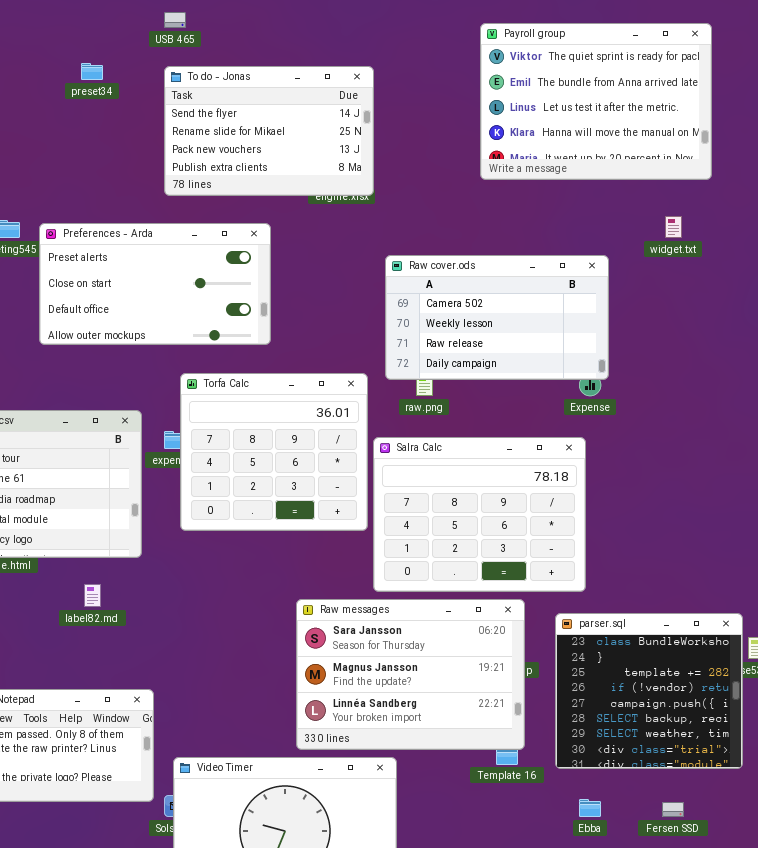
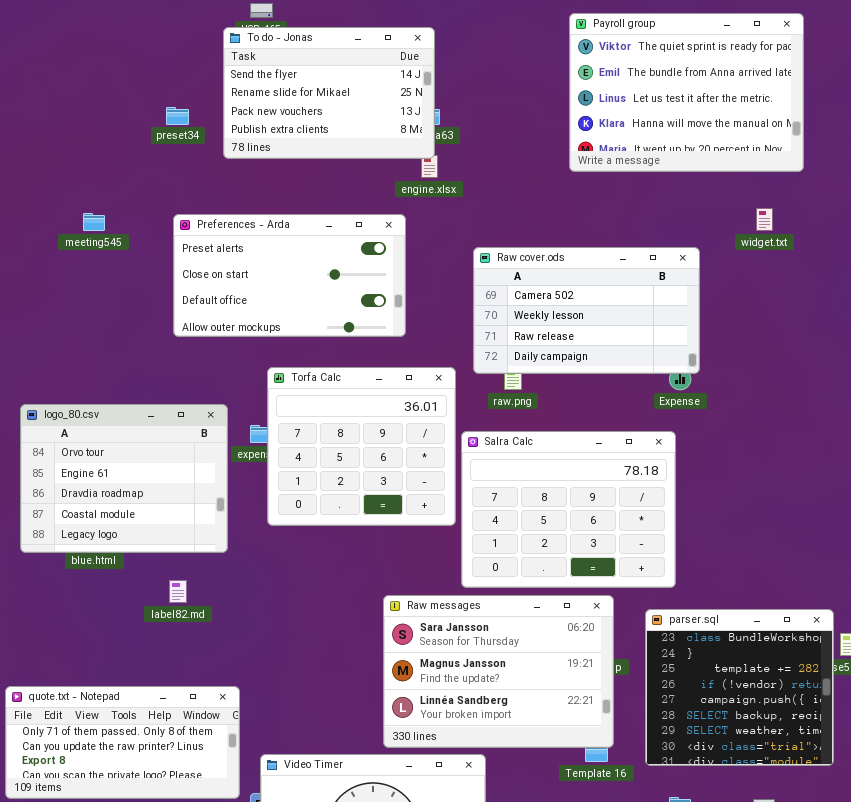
preset34: [81,63,103,80] -> [166,107,189,125], moved
To do - Jonas: [164,66,374,196] -> [223,27,435,159], moved
Preferences - Arda: [39,223,271,345] -> [173,214,406,337], moved

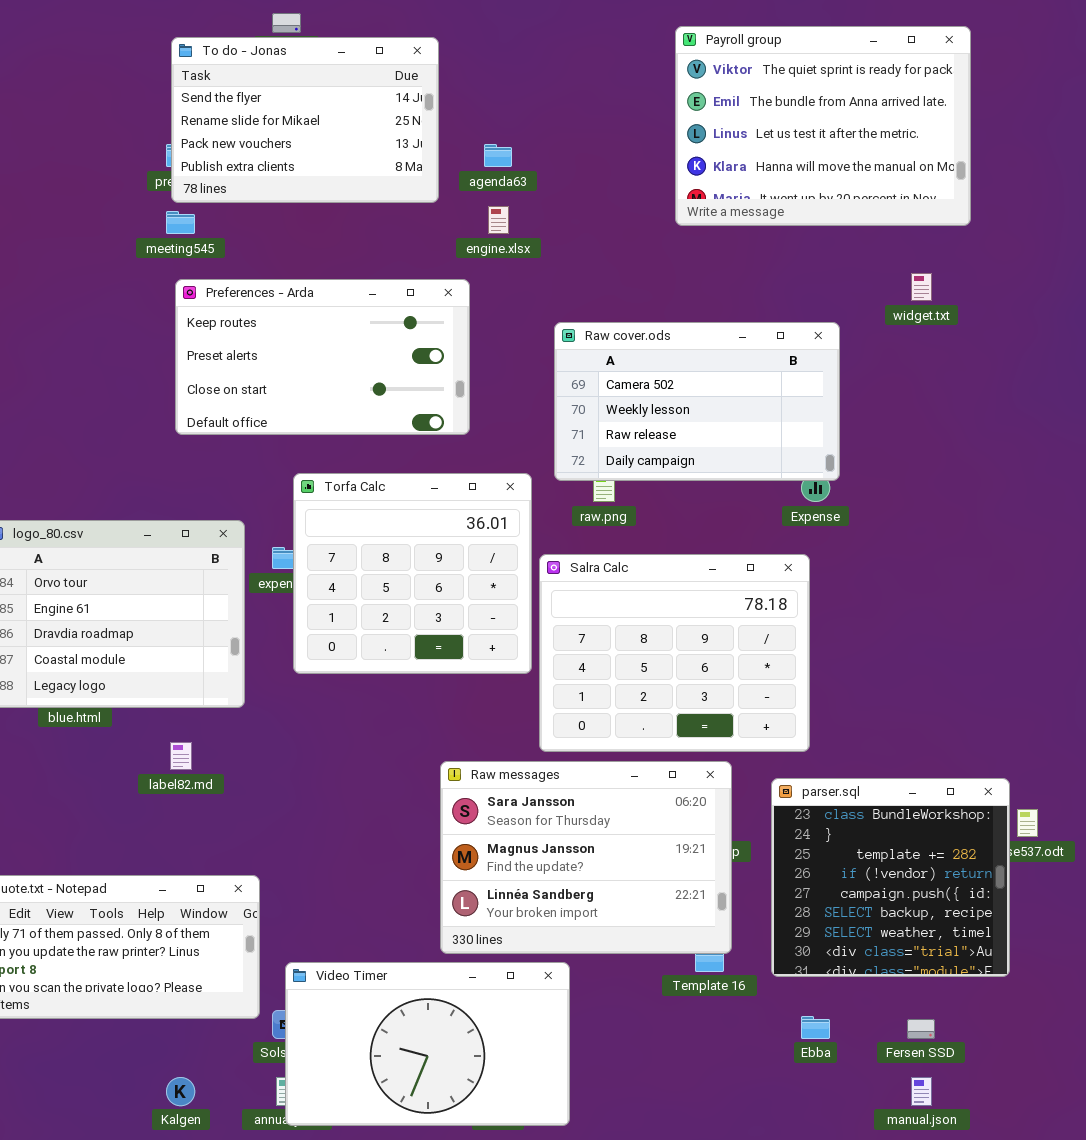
To do - Jonas: [223,27,435,159] -> [171,37,439,203], moved
meeting545: [83,213,105,231] -> [166,211,195,234], moved
Preferences - Arda: [173,214,406,337] -> [175,279,470,435], scrolled up 1 row

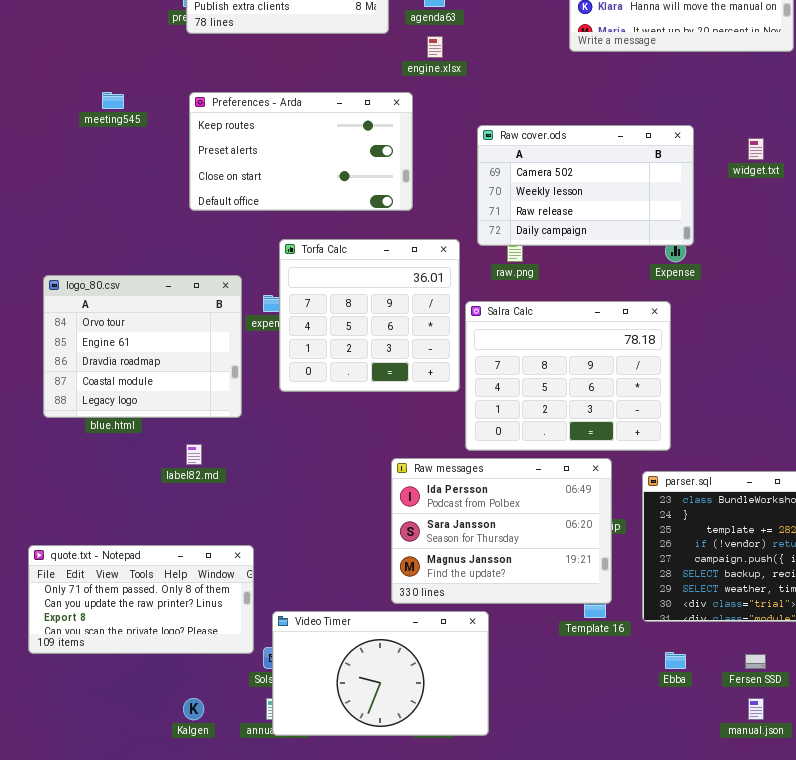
meeting545: [166,211,195,234] -> [102,92,124,109], moved
widget.txt: [911,273,932,301] -> [748,138,764,160], moved
Raw messages: [440,761,732,954] -> [391,458,612,604], scrolled up 1 row

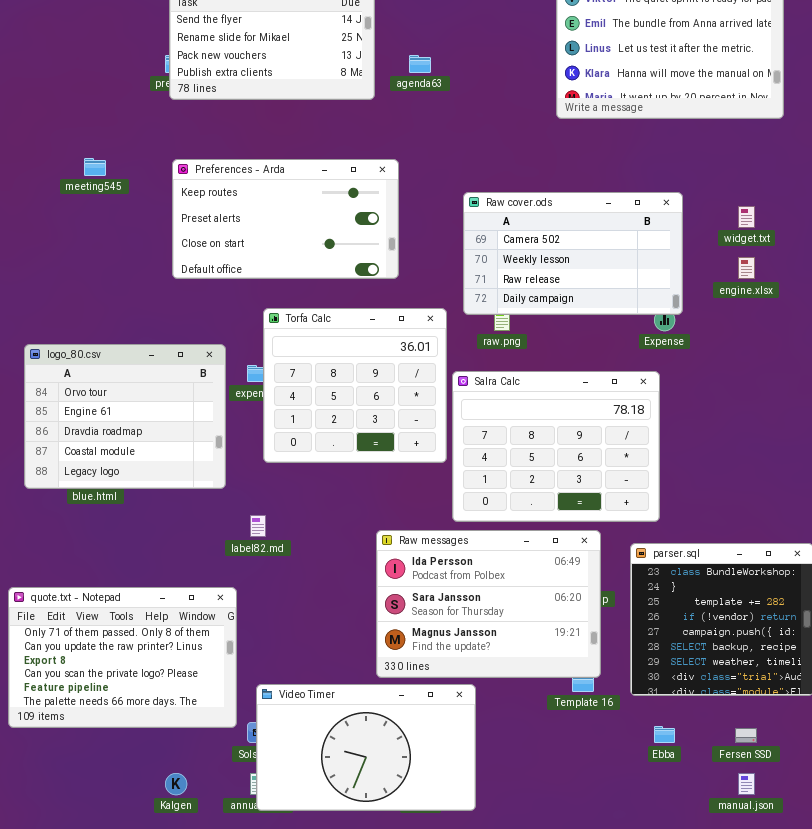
engine.xlsx: [427,36,443,58] -> [738,257,755,279], moved
label82.md: [186,444,202,465] -> [250,515,266,537], moved
quote.txt - Notepad: [28,545,254,654] -> [8,587,237,728], resized

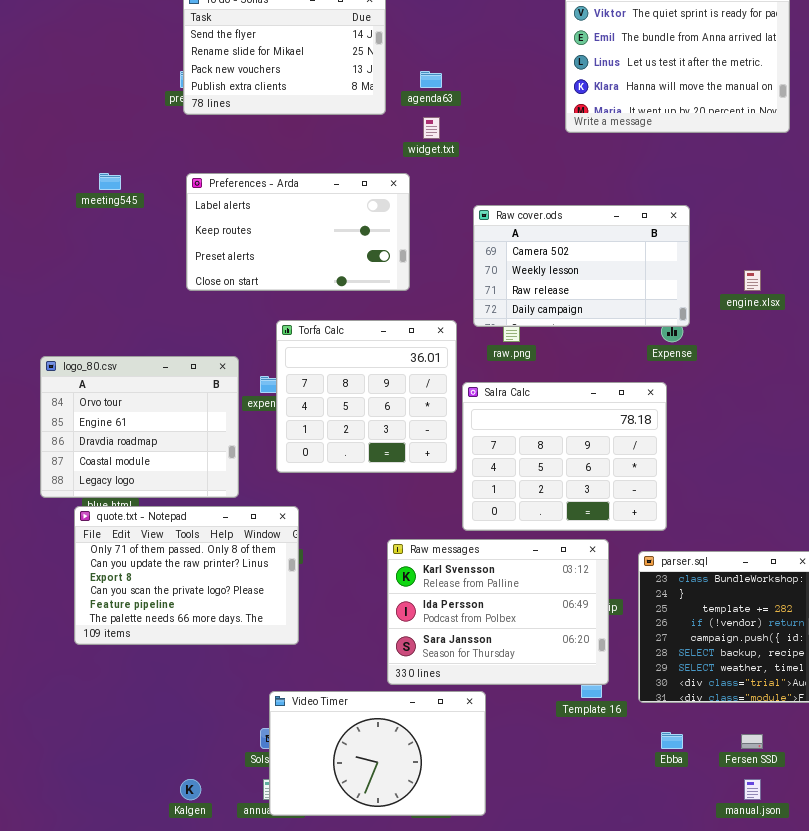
Preferences - Arda: [172,159,399,279] -> [186,173,410,291], scrolled up 1 row
widget.txt: [738,206,755,228] -> [423,117,440,139], moved
Raw messages: [376,530,601,678] -> [387,539,609,685], scrolled up 1 row
quote.txt - Notepad: [8,587,237,728] -> [74,506,299,645], moved

